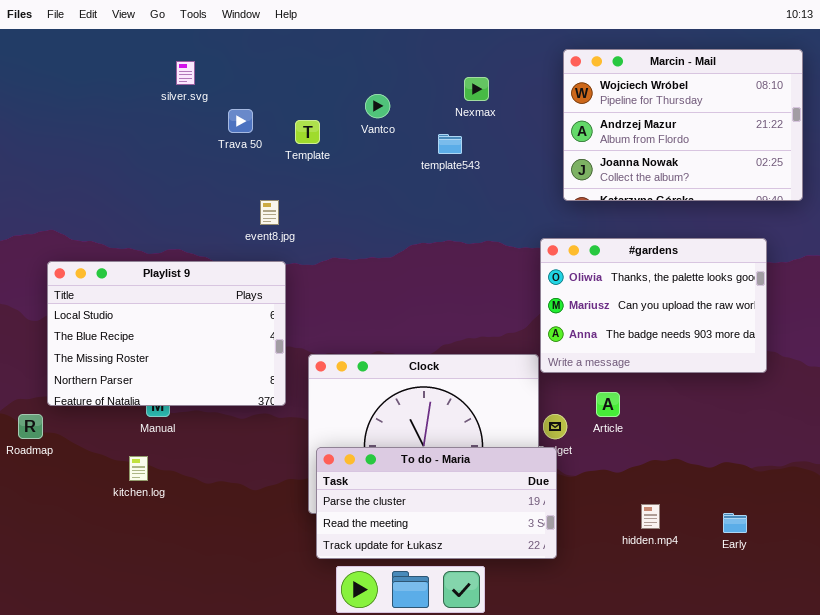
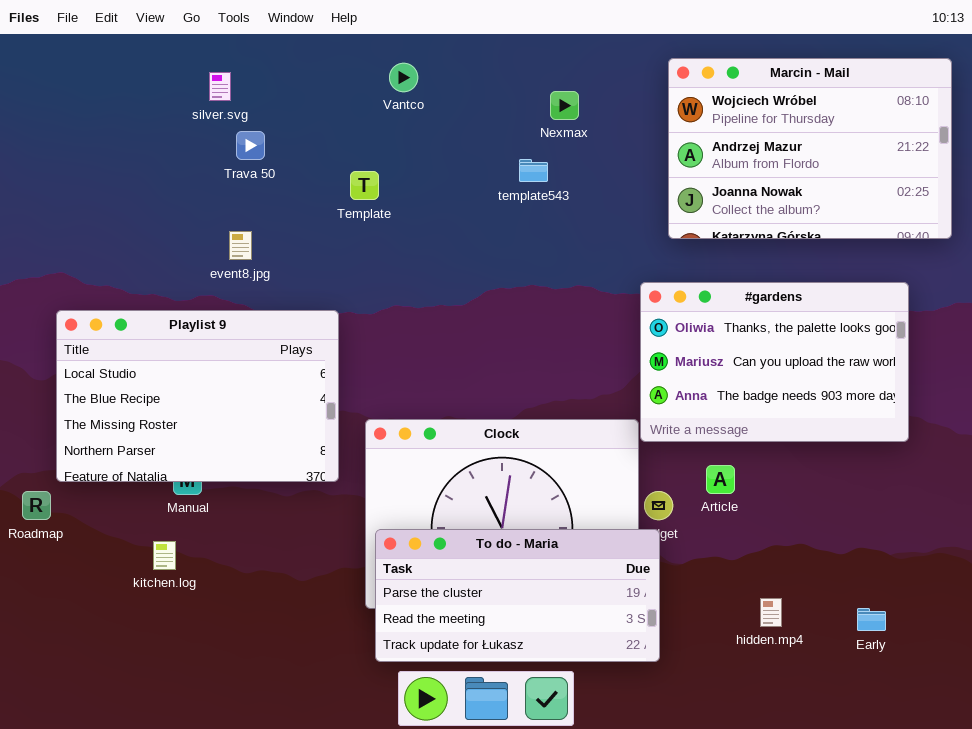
Vantco: [365,94,390,118] -> [389,63,418,92], moved
Trava 50: [228,109,253,133] -> [236,131,265,160], moved
Template: [295,120,320,144] -> [350,171,379,200], moved
event8.jpg: [260,200,279,225] -> [229,231,252,260], moved

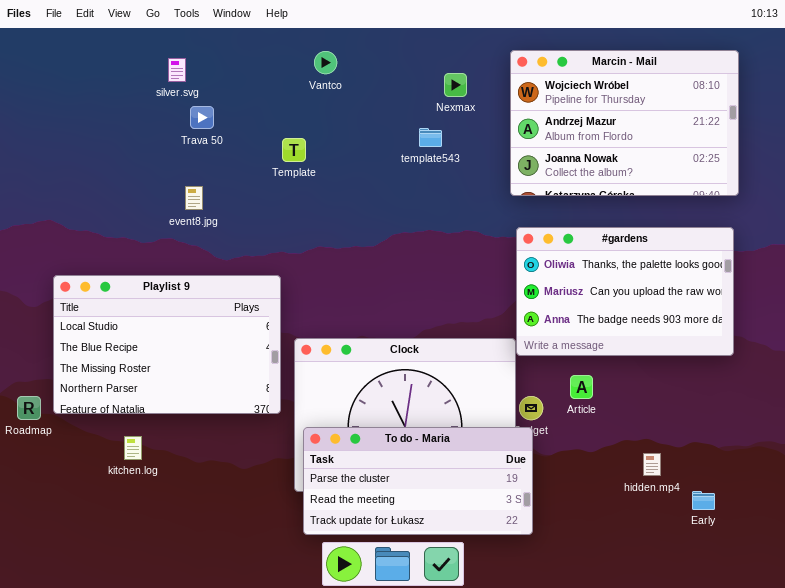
Marcin - Mail: [668,58,952,239] -> [510,50,739,196], moved
Playlist 9: [56,310,339,482] -> [53,275,281,414], moved
hidden.mp4: [760,598,782,627] -> [643,453,661,476], moved

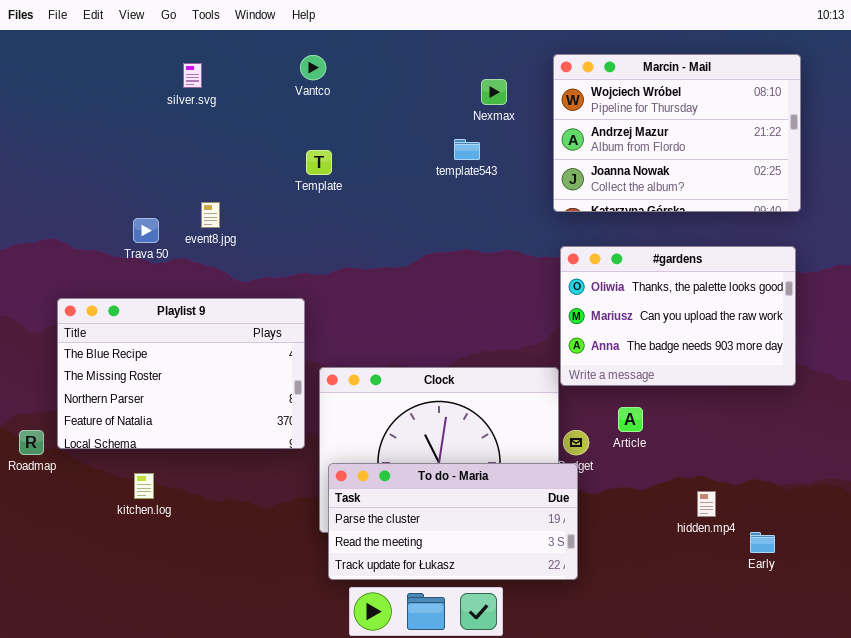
Vantco: [314,51,337,74] -> [300,55,326,80], moved
Trava 50: [190,106,214,129] -> [133,218,159,243], moved
Playlist 9: [53,275,281,414] -> [57,298,305,449], scrolled down 1 row

